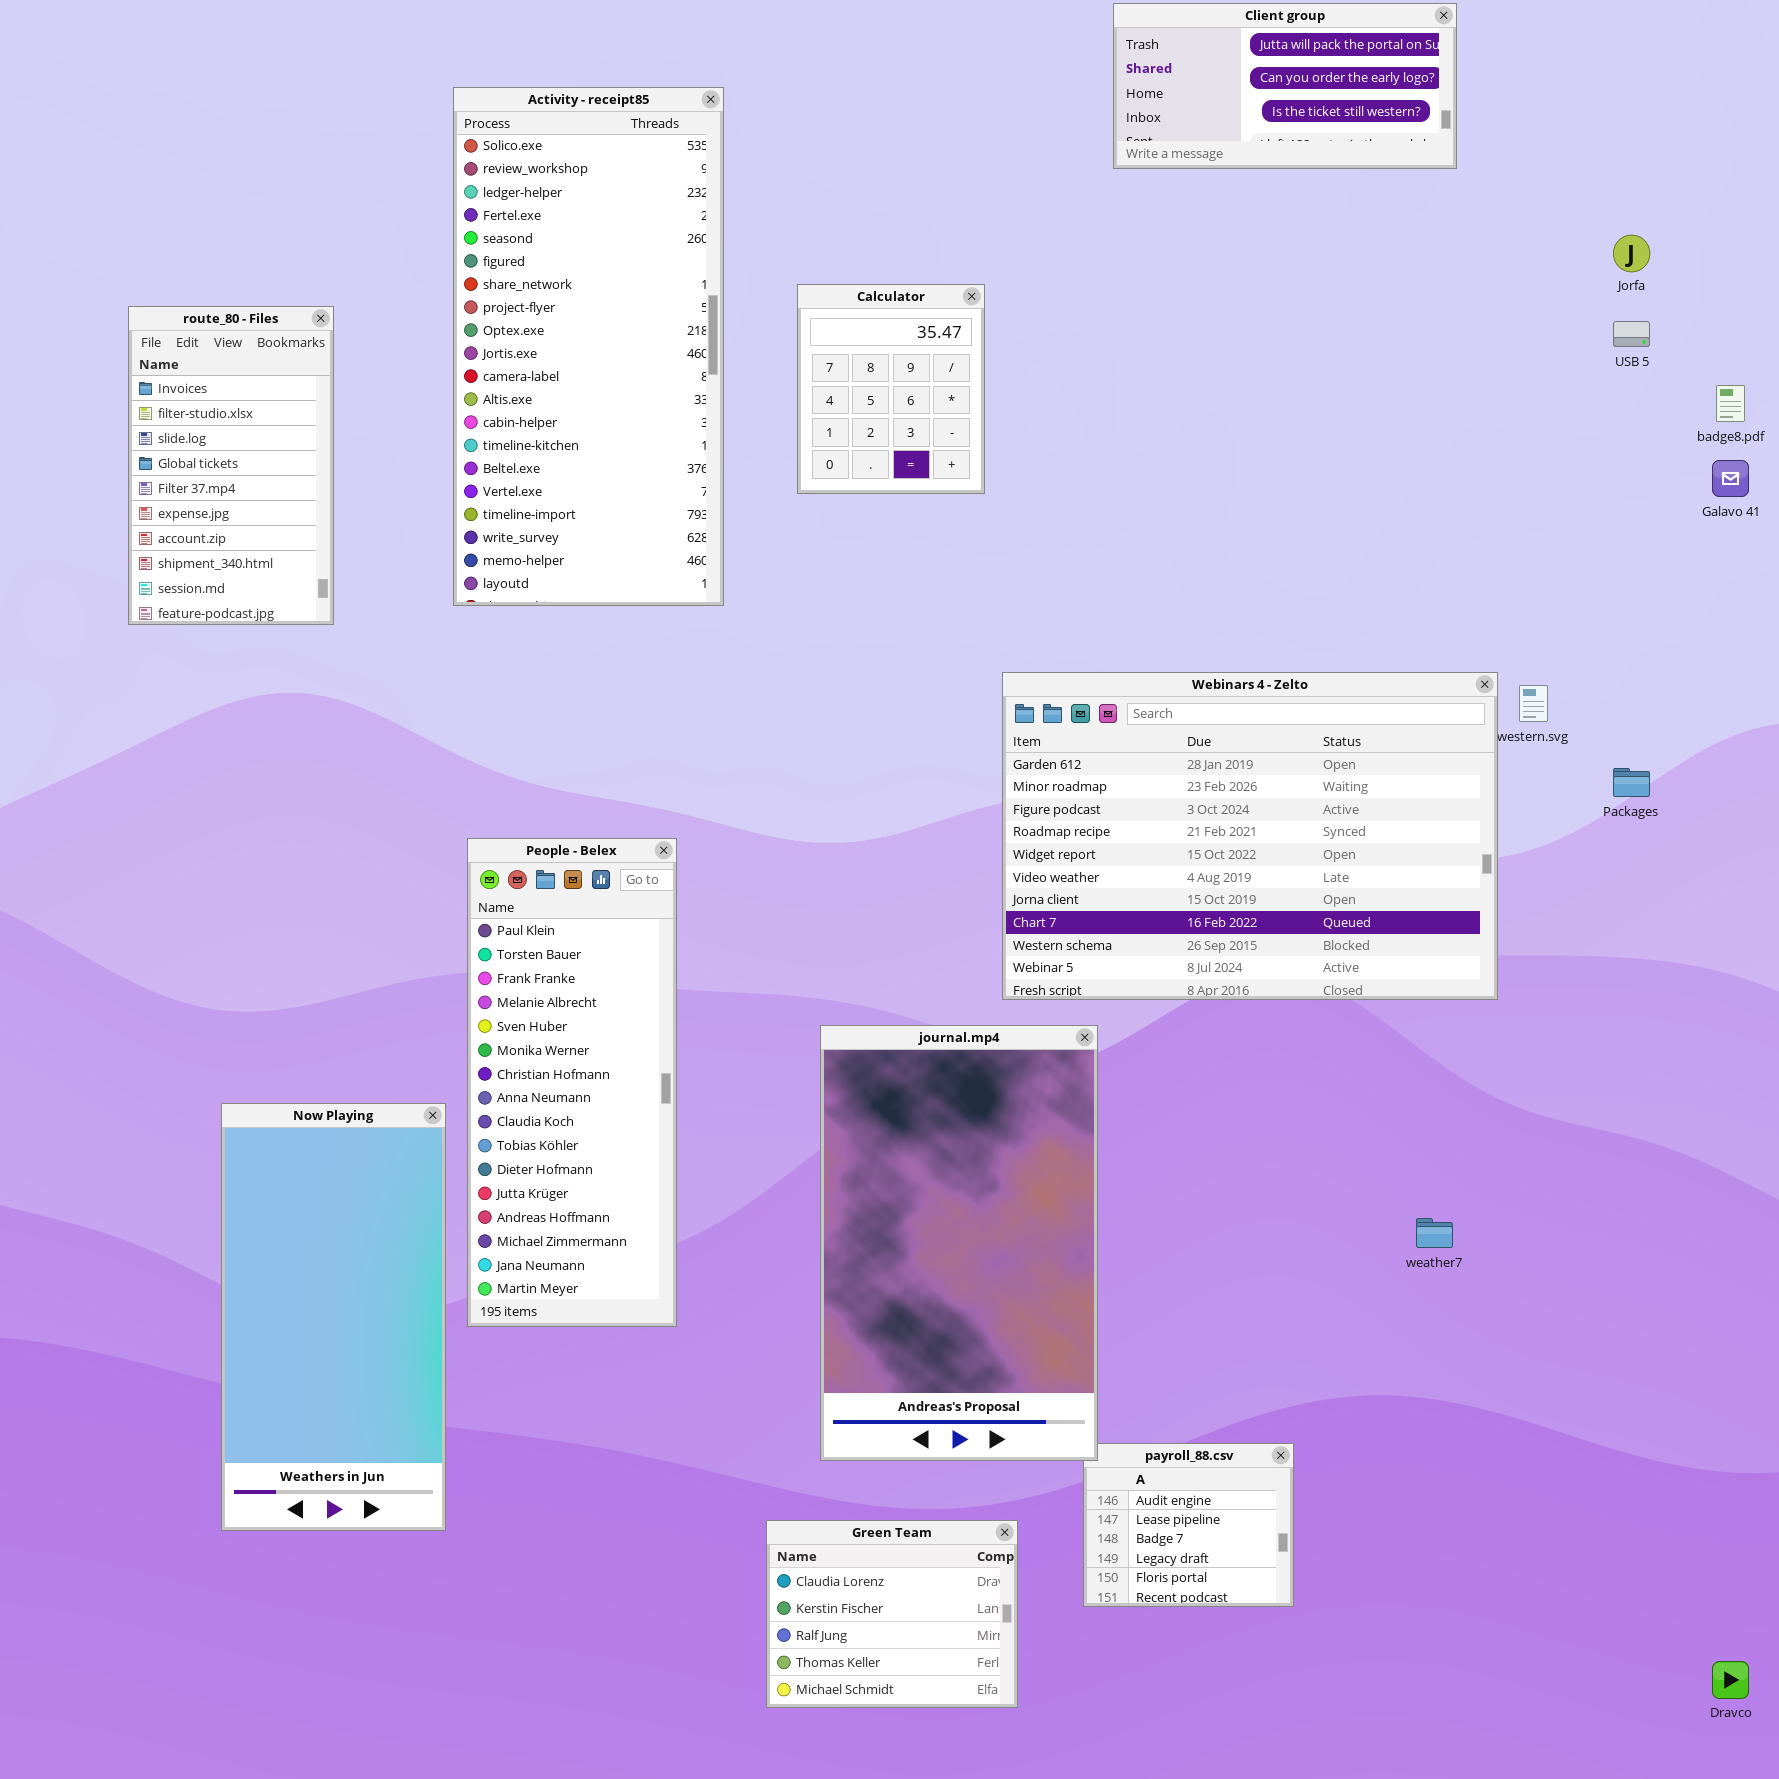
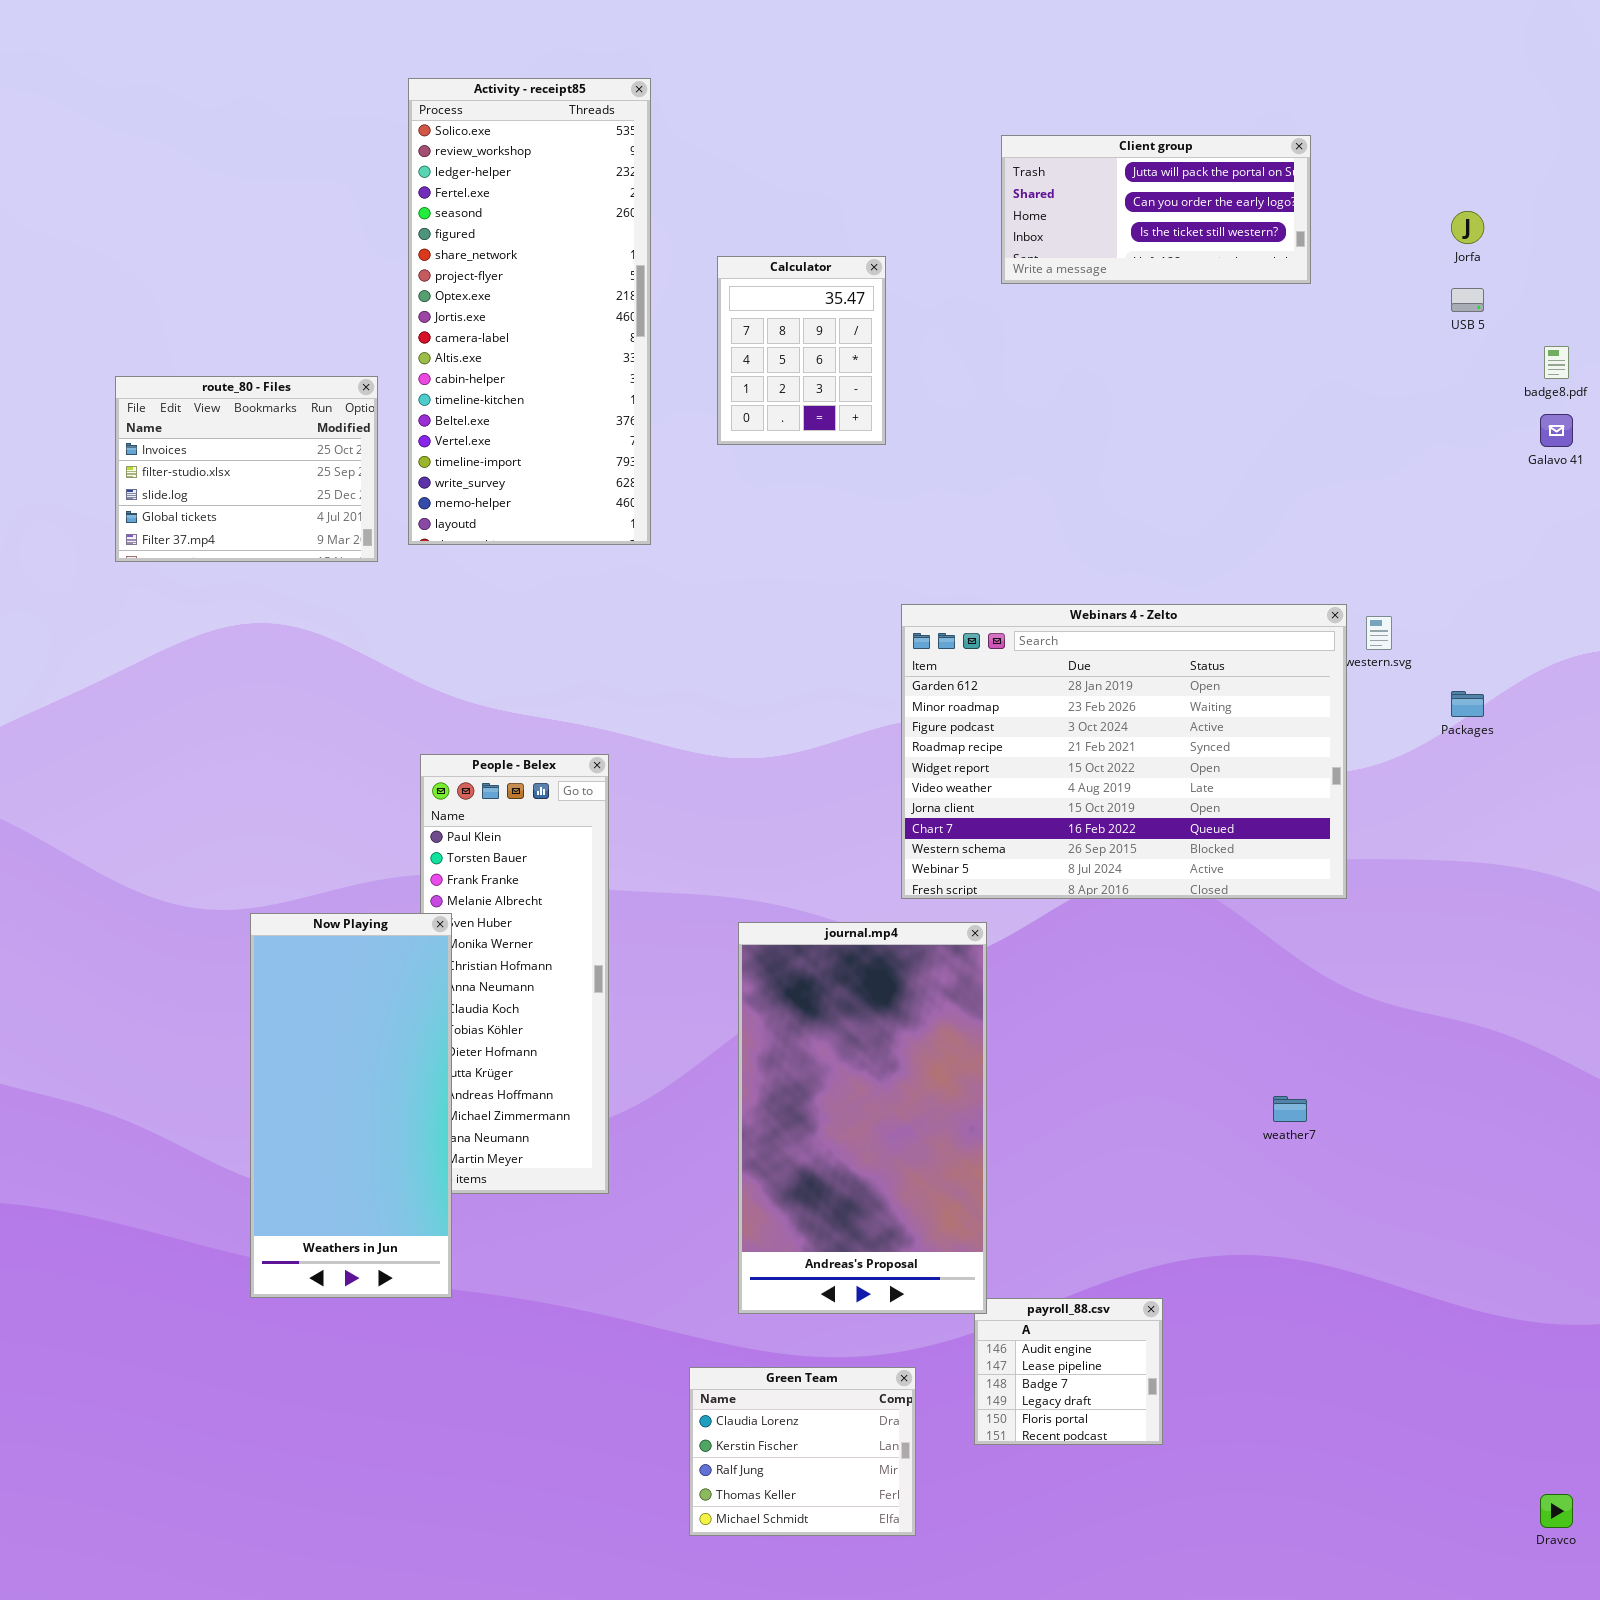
Client group: [1113,3,1457,169] -> [1001,135,1311,284], moved
route_80 - Files: [128,306,334,625] -> [115,376,378,562], resized
Now Playing: [221,1103,446,1531] -> [250,913,452,1298], moved

